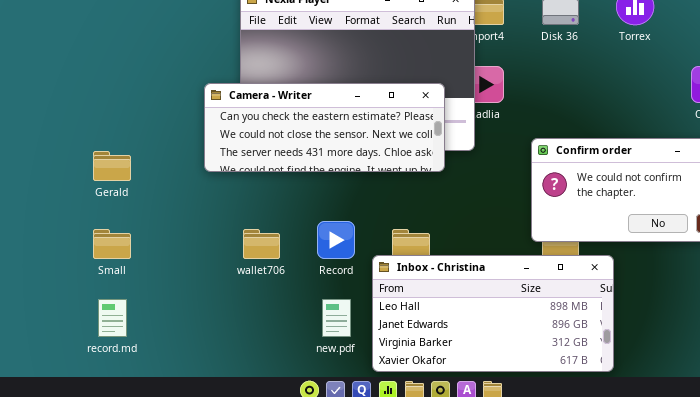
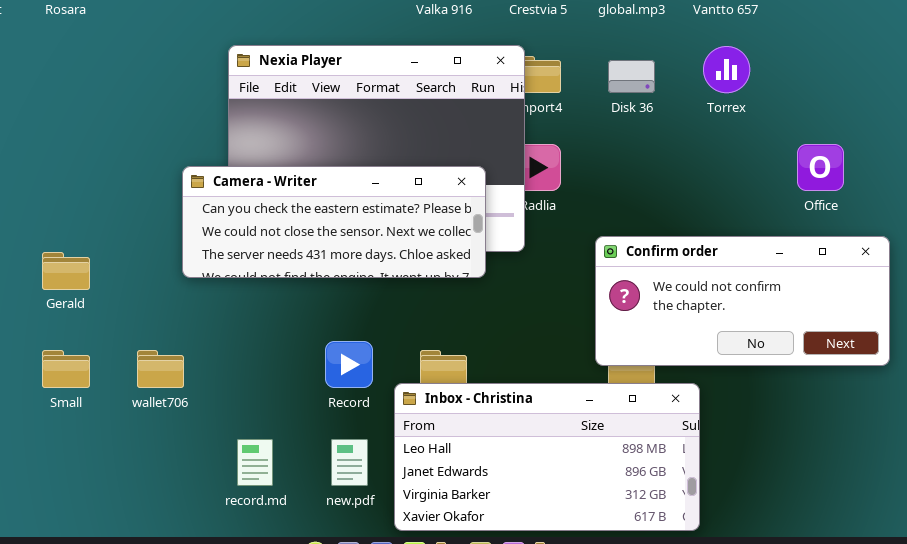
wallet706: [243,229,280,259] -> [137,350,184,388], moved
record.md: [98,299,127,337] -> [237,439,273,486], moved

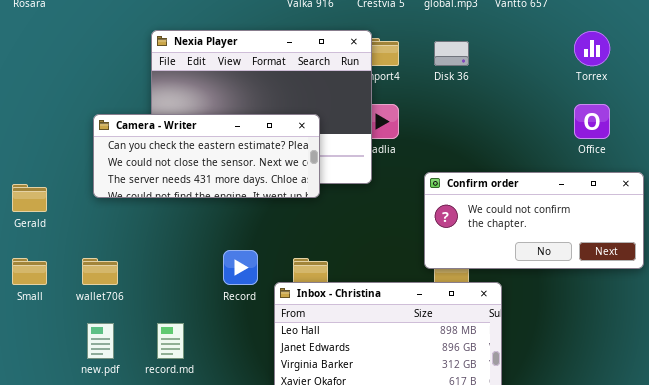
Torrex: [703,46,750,93] -> [574,31,610,66], moved
Camera - Writer: [182,166,486,278] -> [93,114,320,198], moved
new.pdf: [331,439,368,486] -> [87,323,114,359], moved

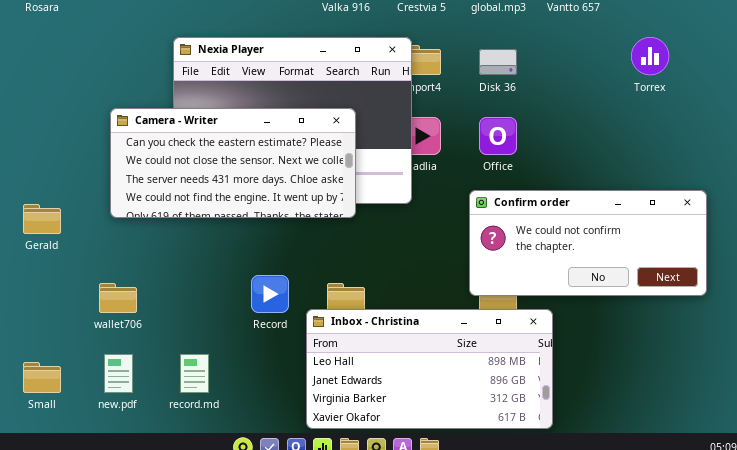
Office: [574,104,610,139] -> [479,117,517,155], moved
Camera - Writer: [93,114,320,198] -> [110,108,356,218], resized
Small: [12,258,47,285] -> [23,362,61,393], moved

